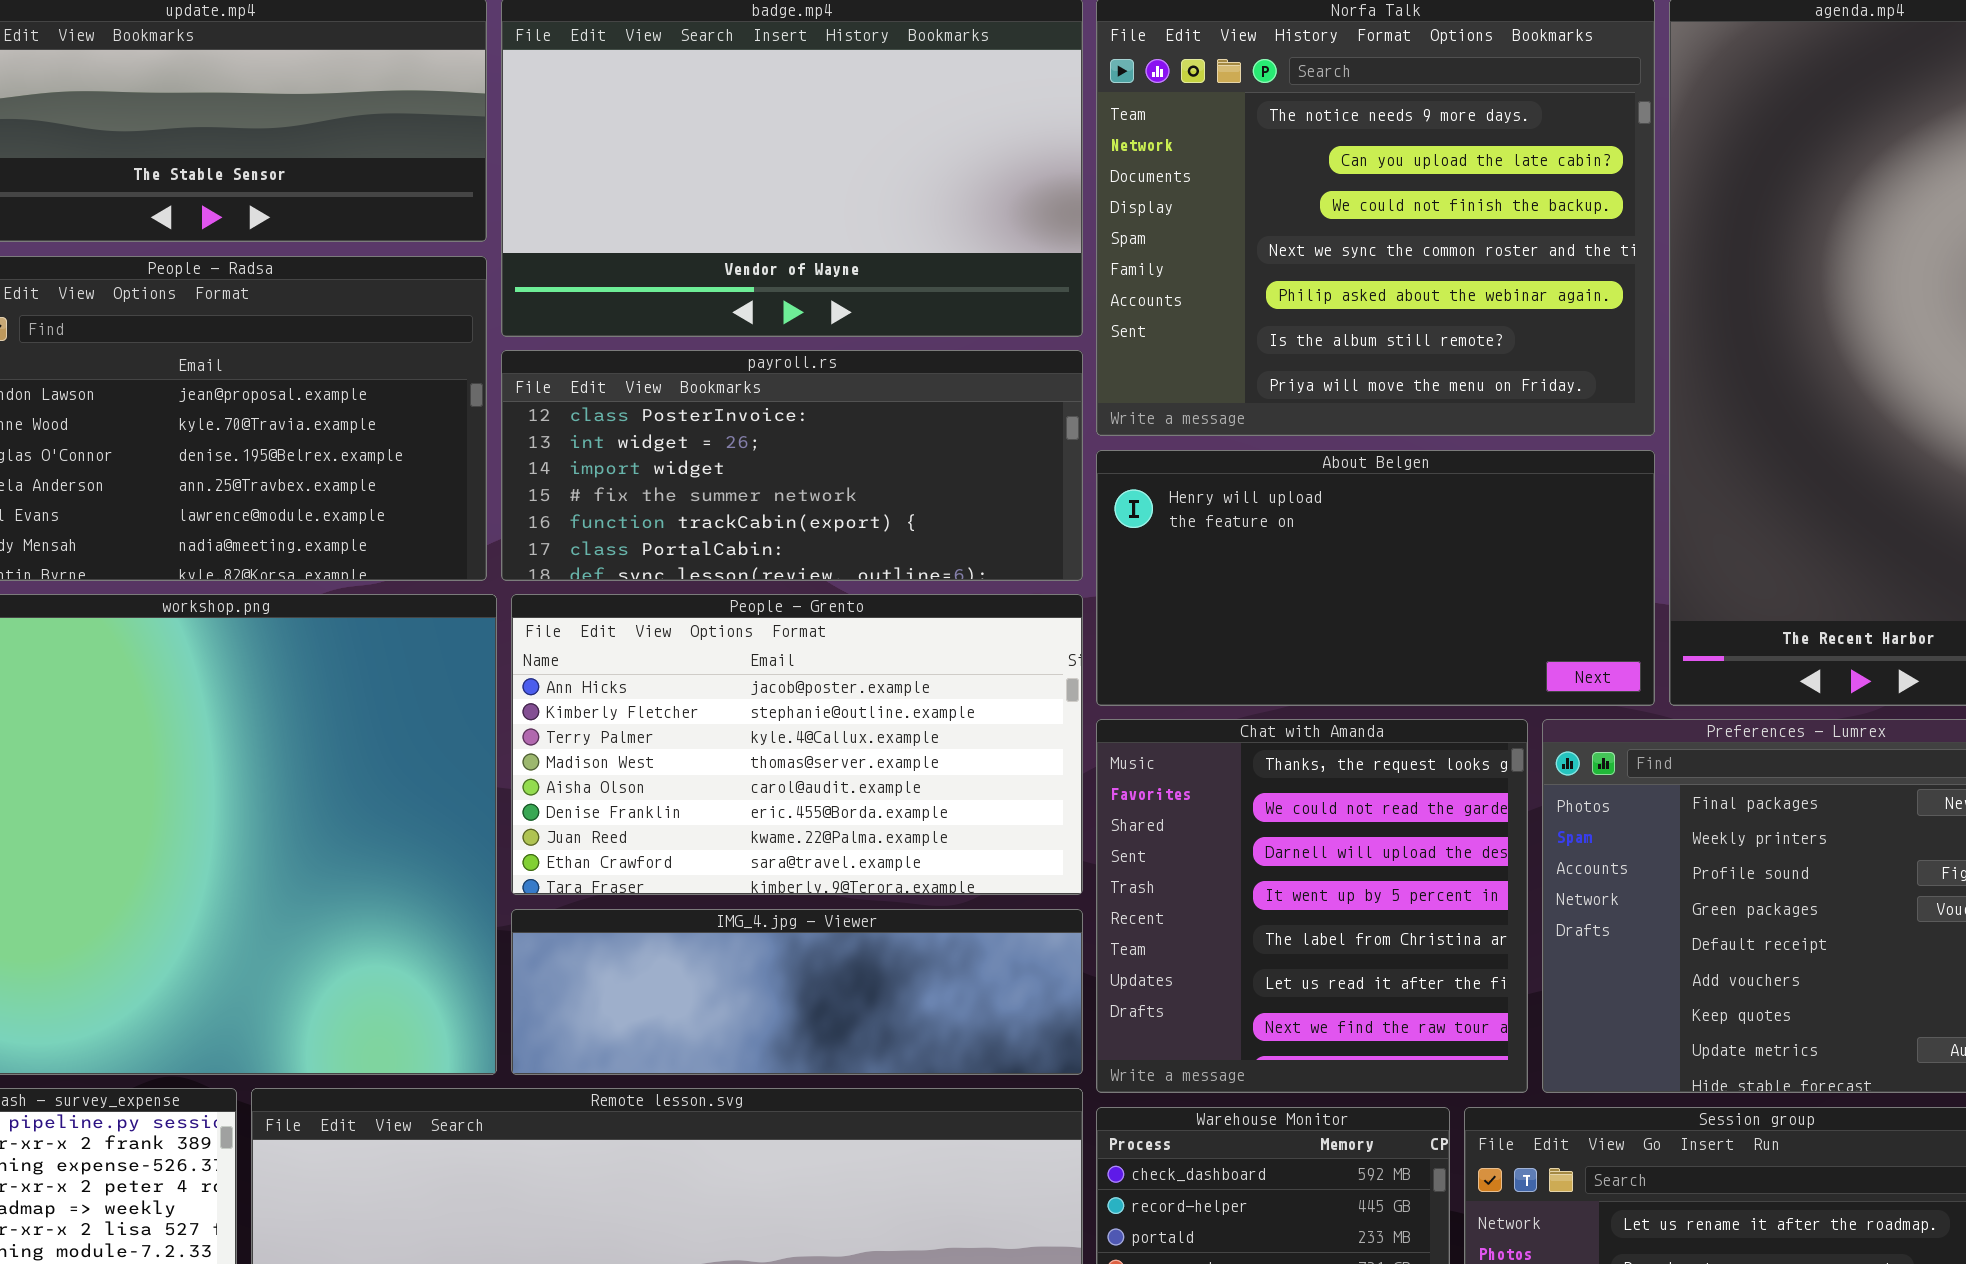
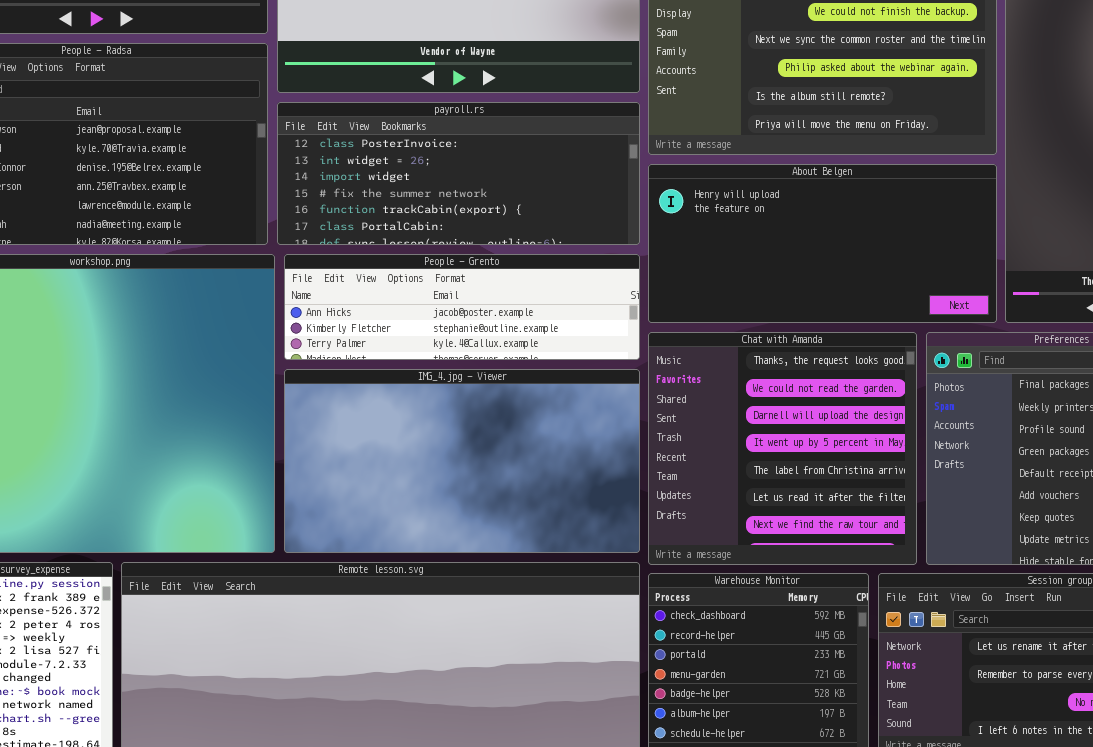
People - Grento: [511,594,1083,895] -> [284,254,640,360], resized
IMG_4.jpg - Viewer: [511,909,1083,1075] -> [284,369,640,553], resized

